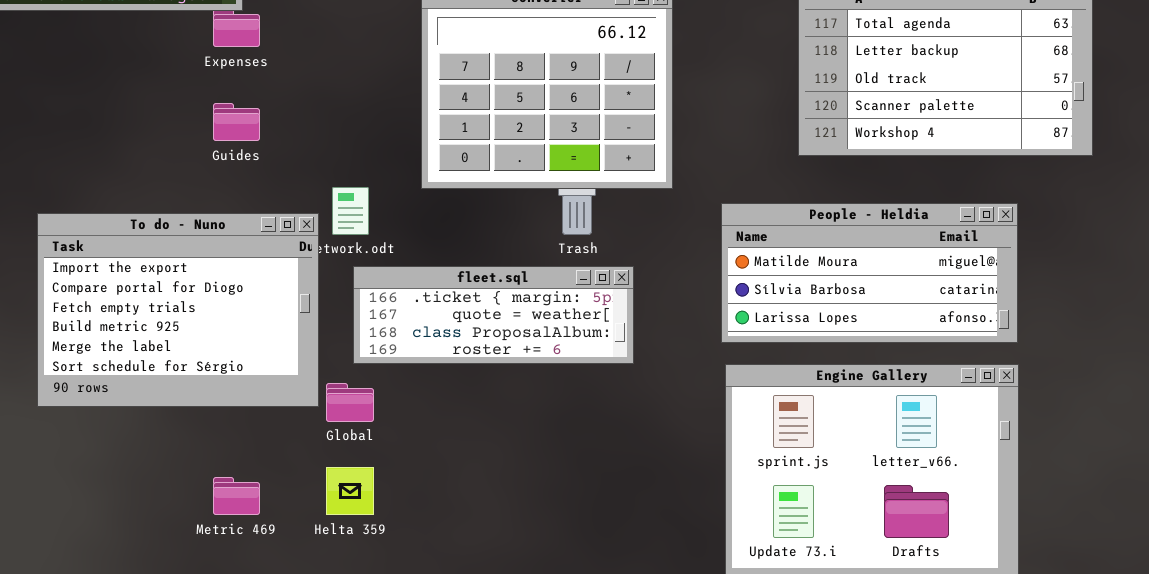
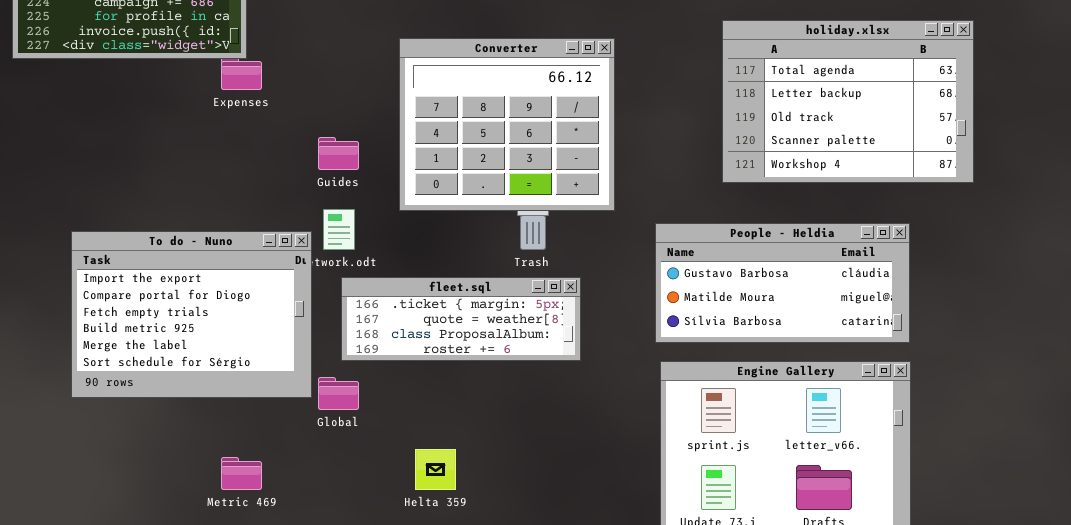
Guides: [213,103,260,141] -> [318,137,359,170], moved
People - Heldia: [721,203,1018,343] -> [655,223,910,343], scrolled up 1 row
Helta 359: [326,467,374,515] -> [415,449,456,490], moved

